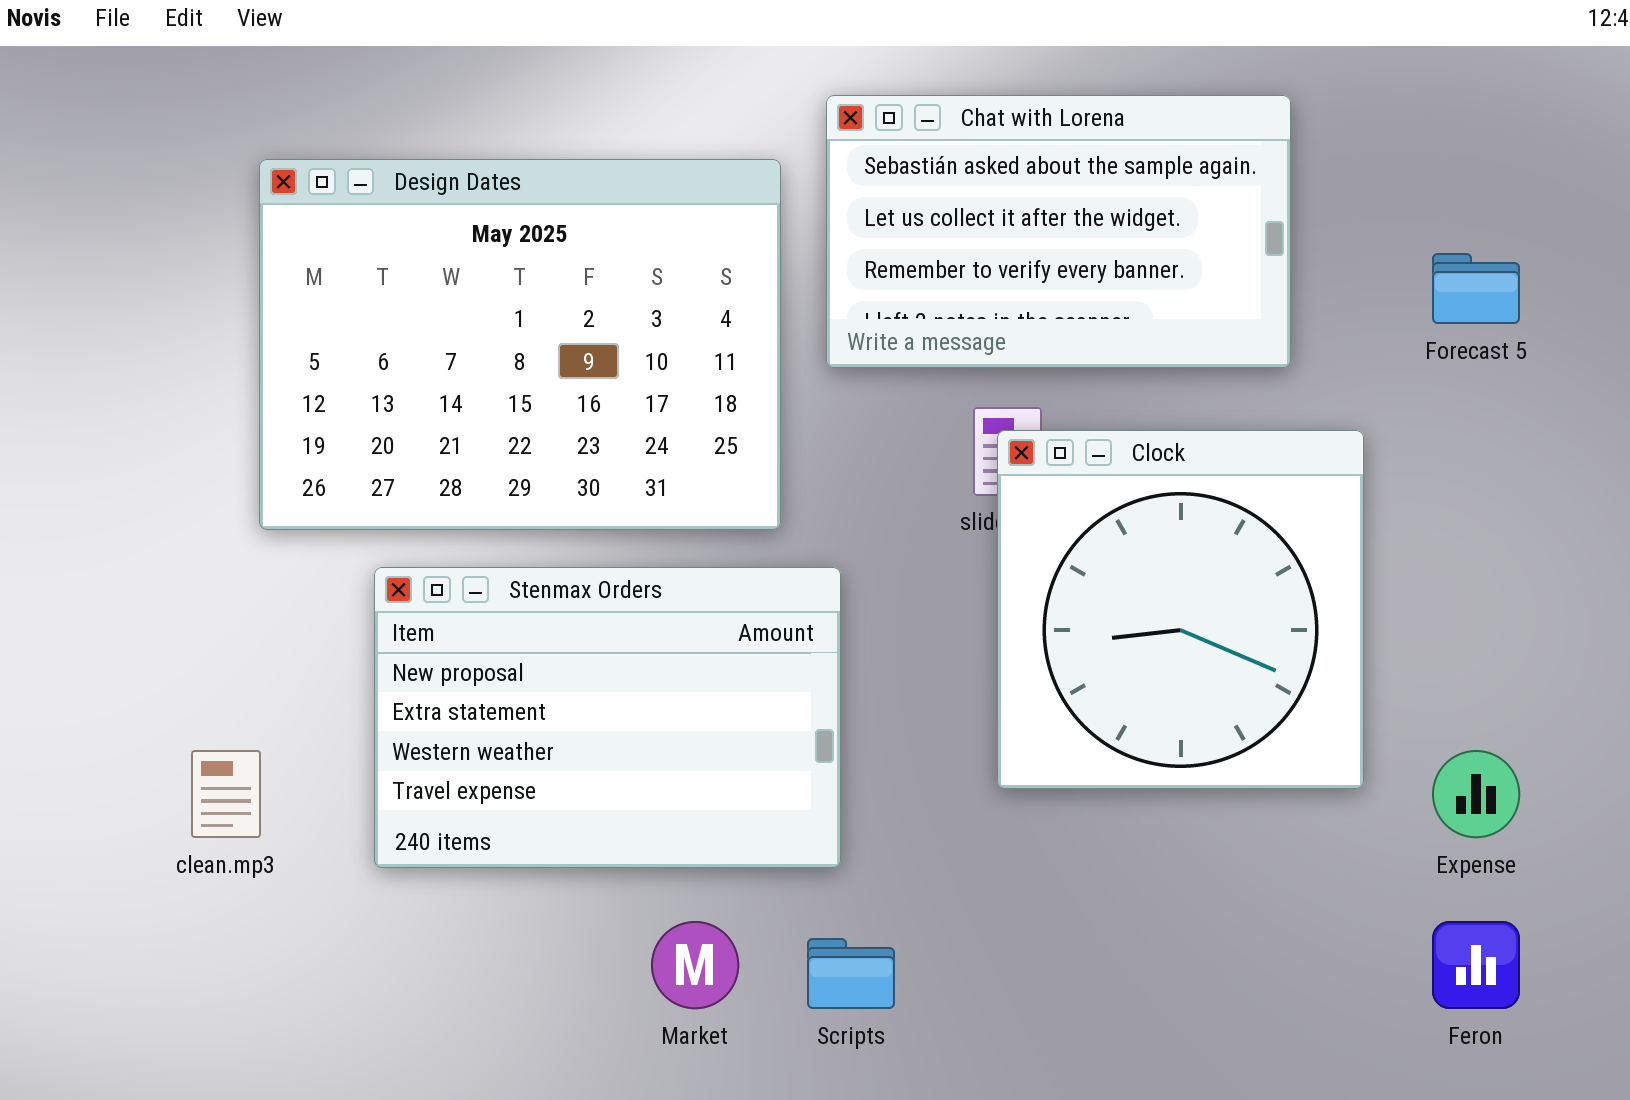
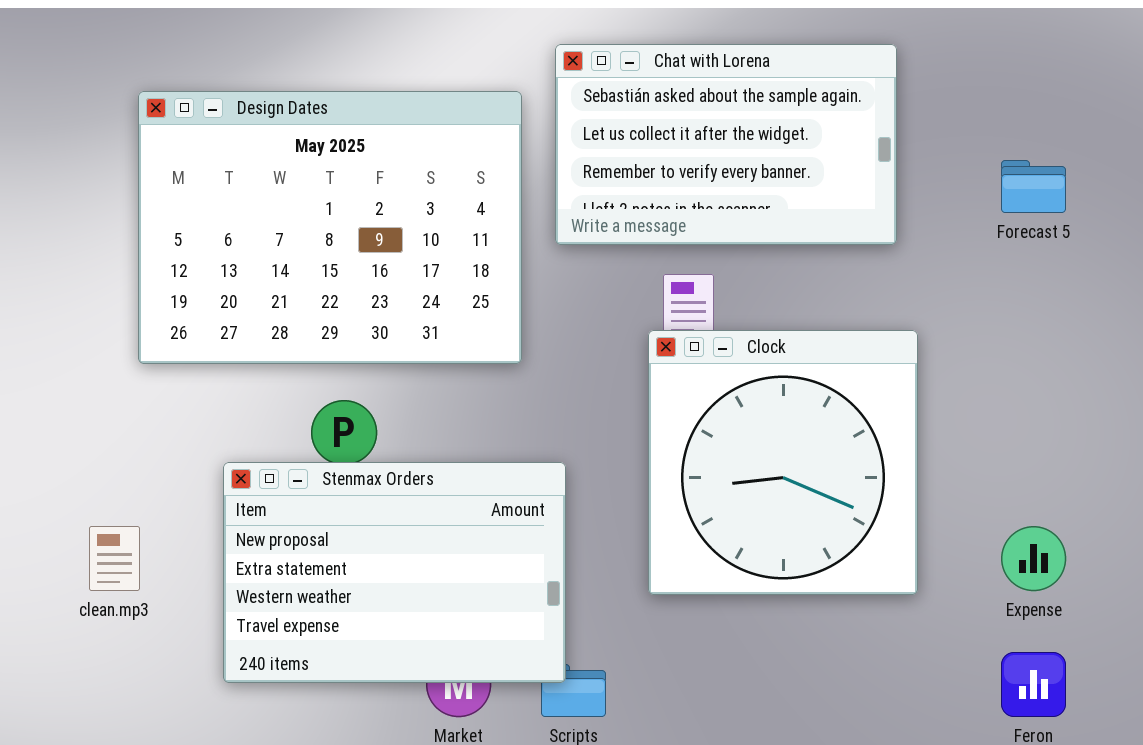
Clock: [997,430,1364,789] -> [648,330,918,595], moved
Stenmax Orders: [374,567,841,868] -> [223,462,566,683], moved

